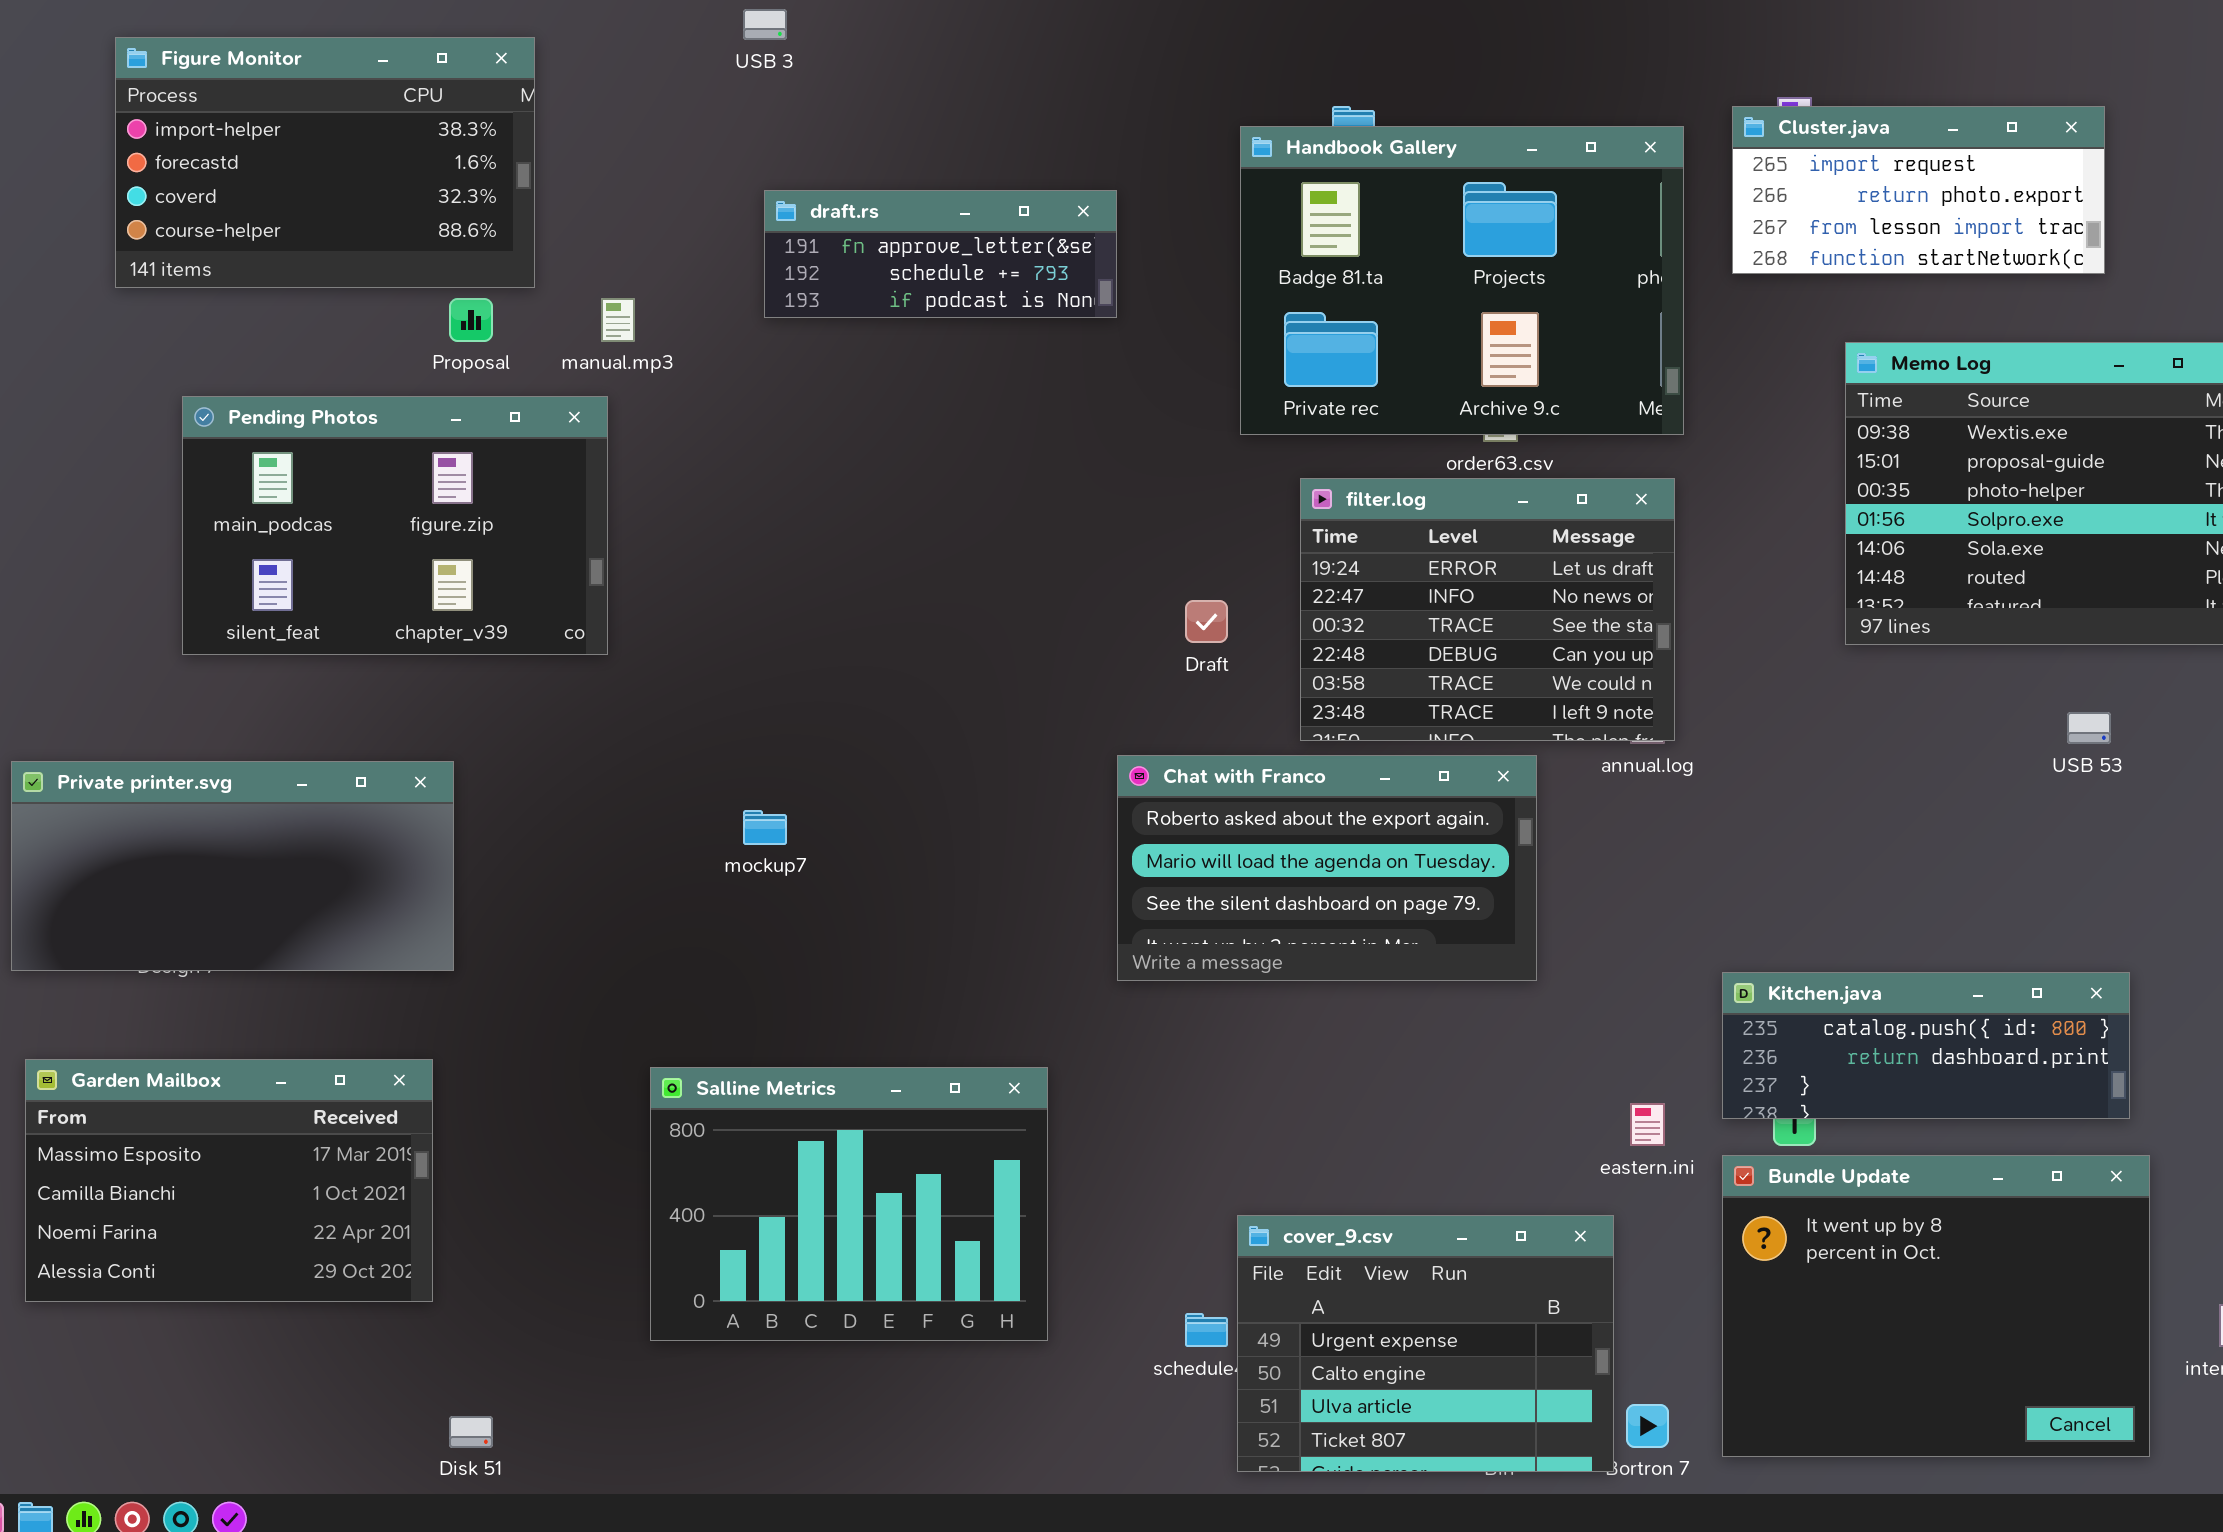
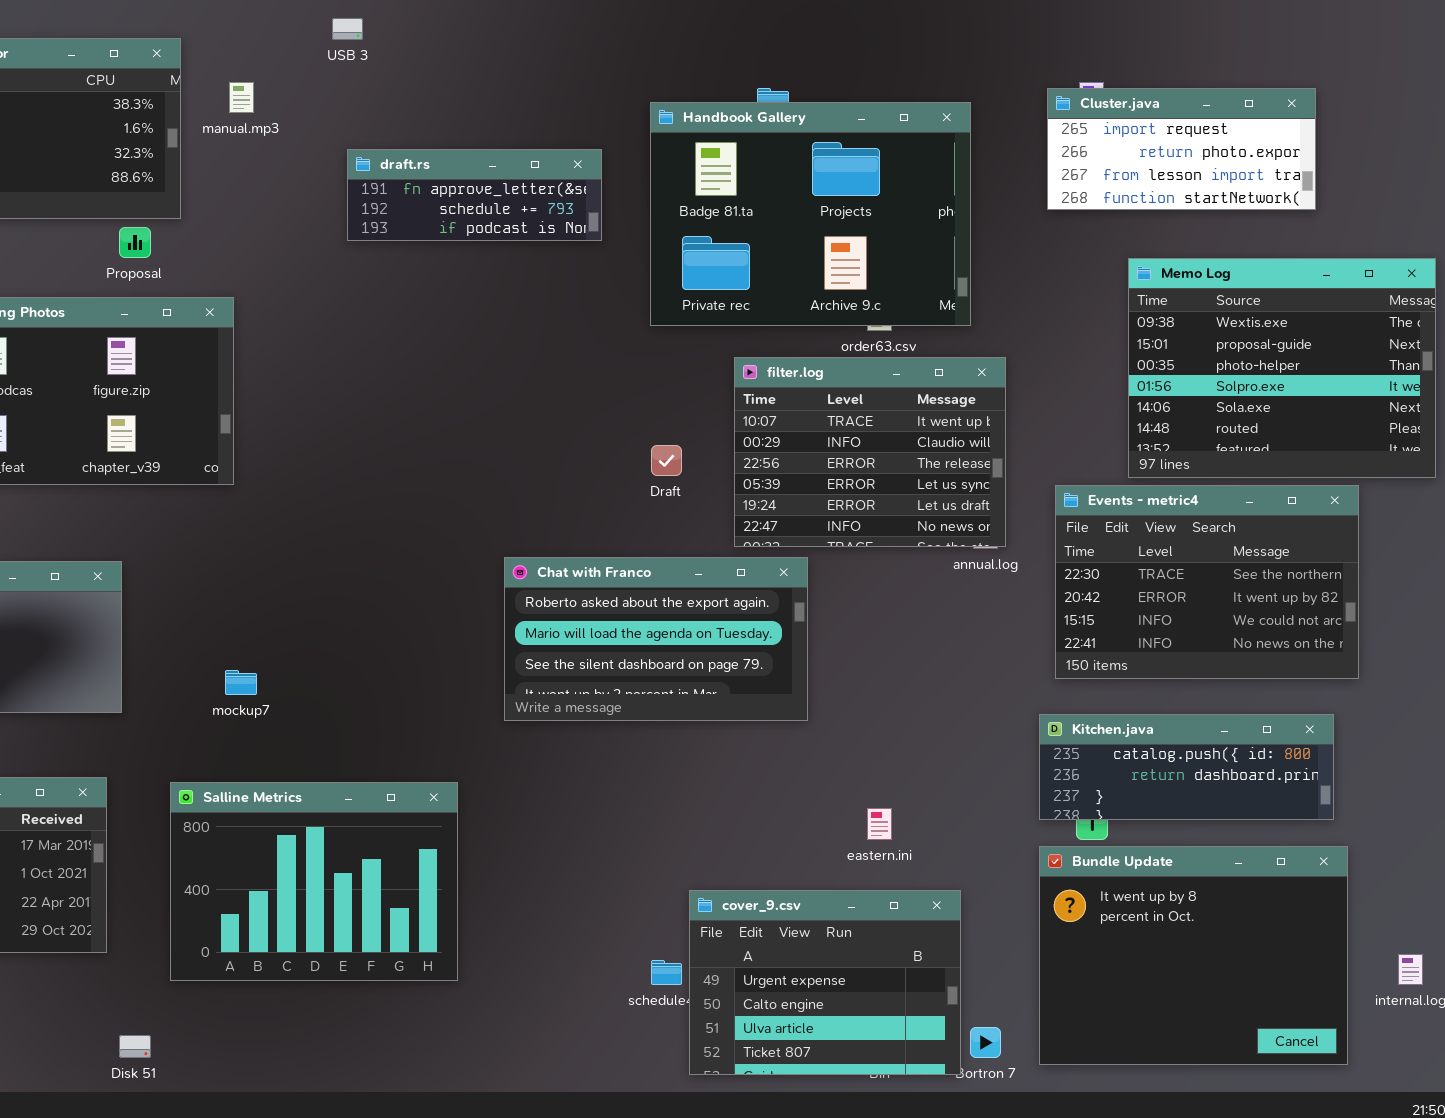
Handbook Gallery: [1240,126,1684,435] -> [650,102,971,326], moved
manual.mp3: [601,298,635,342] -> [229,82,254,113], moved
filter.log: [1300,478,1675,741] -> [734,357,1006,547], scrolled up 4 rows
Events - metric4: none -> [1055,485,1359,679], opened
Chat with Franco: [1117,755,1537,981] -> [504,557,808,721], moved
mockup7: [743,810,787,845] -> [225,670,257,695], moved
Salline Metrics: [650,1067,1048,1341] -> [170,782,458,981], moved
eastern.ini: [1630,1103,1665,1146] -> [867,808,892,840], moved

